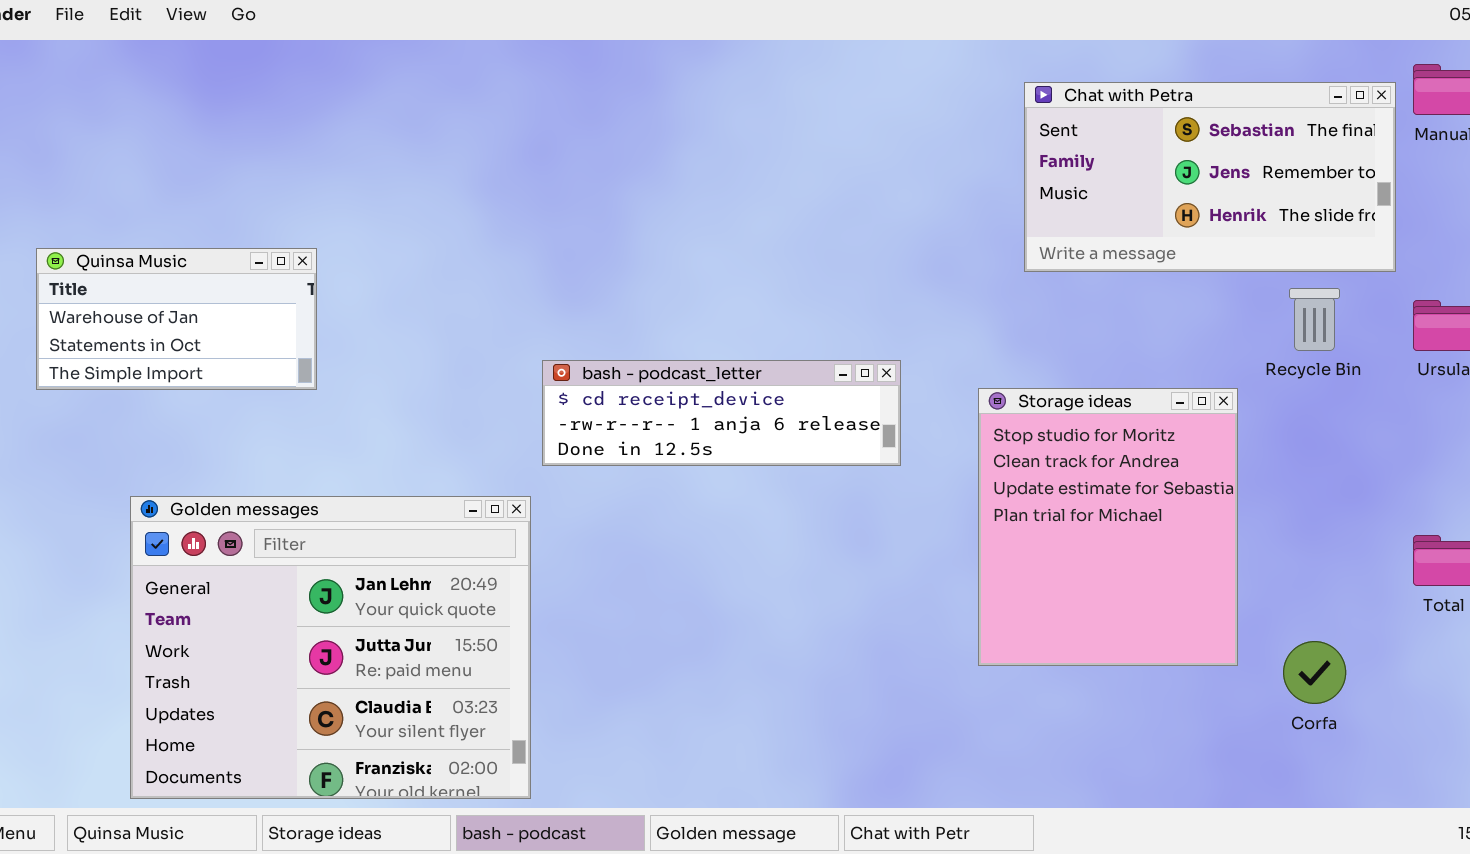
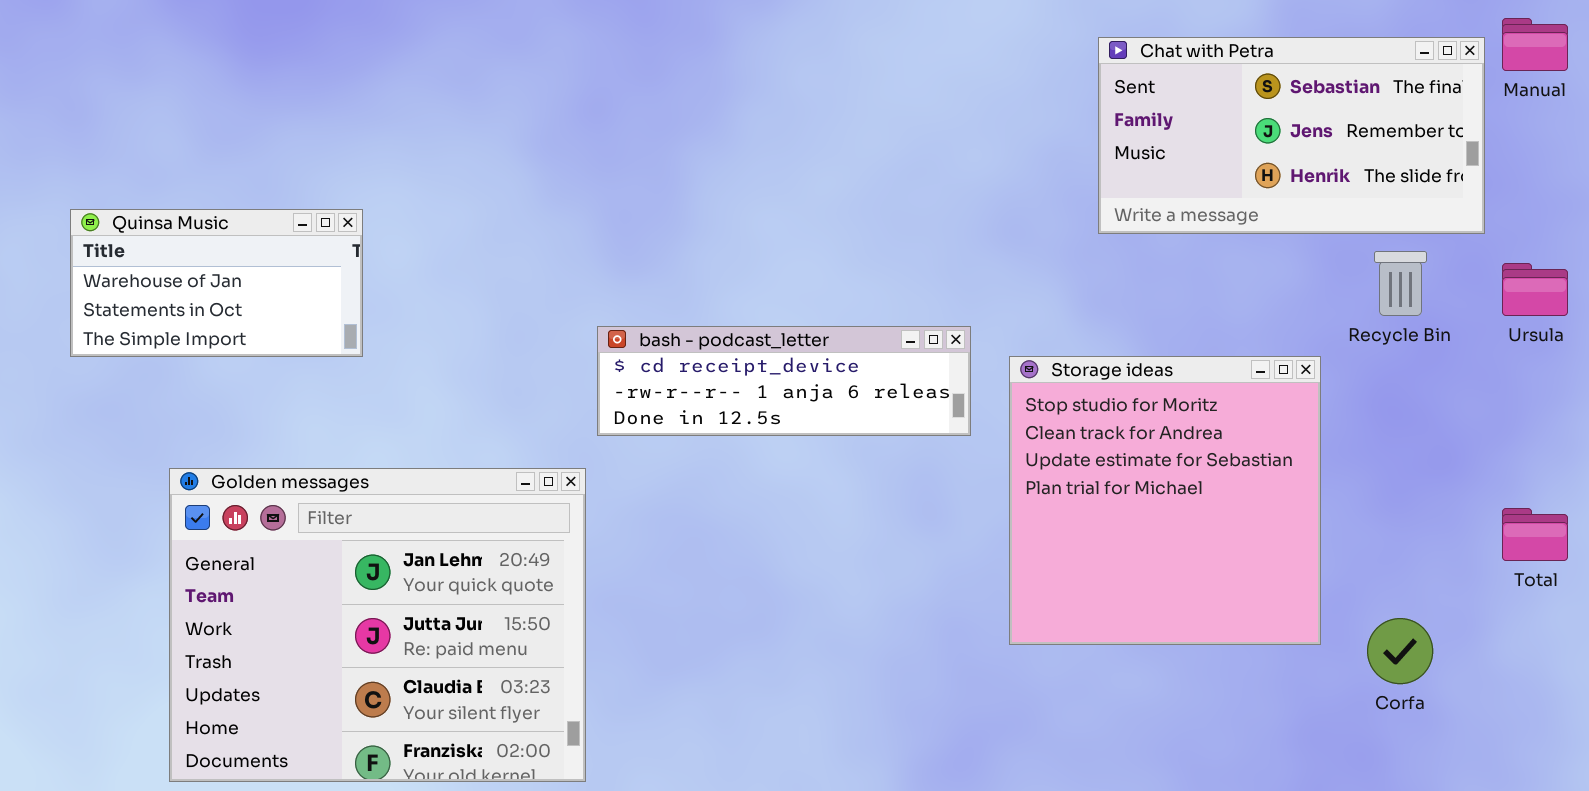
Storage ideas: [978,388,1238,666] -> [1009,356,1321,645], resized

